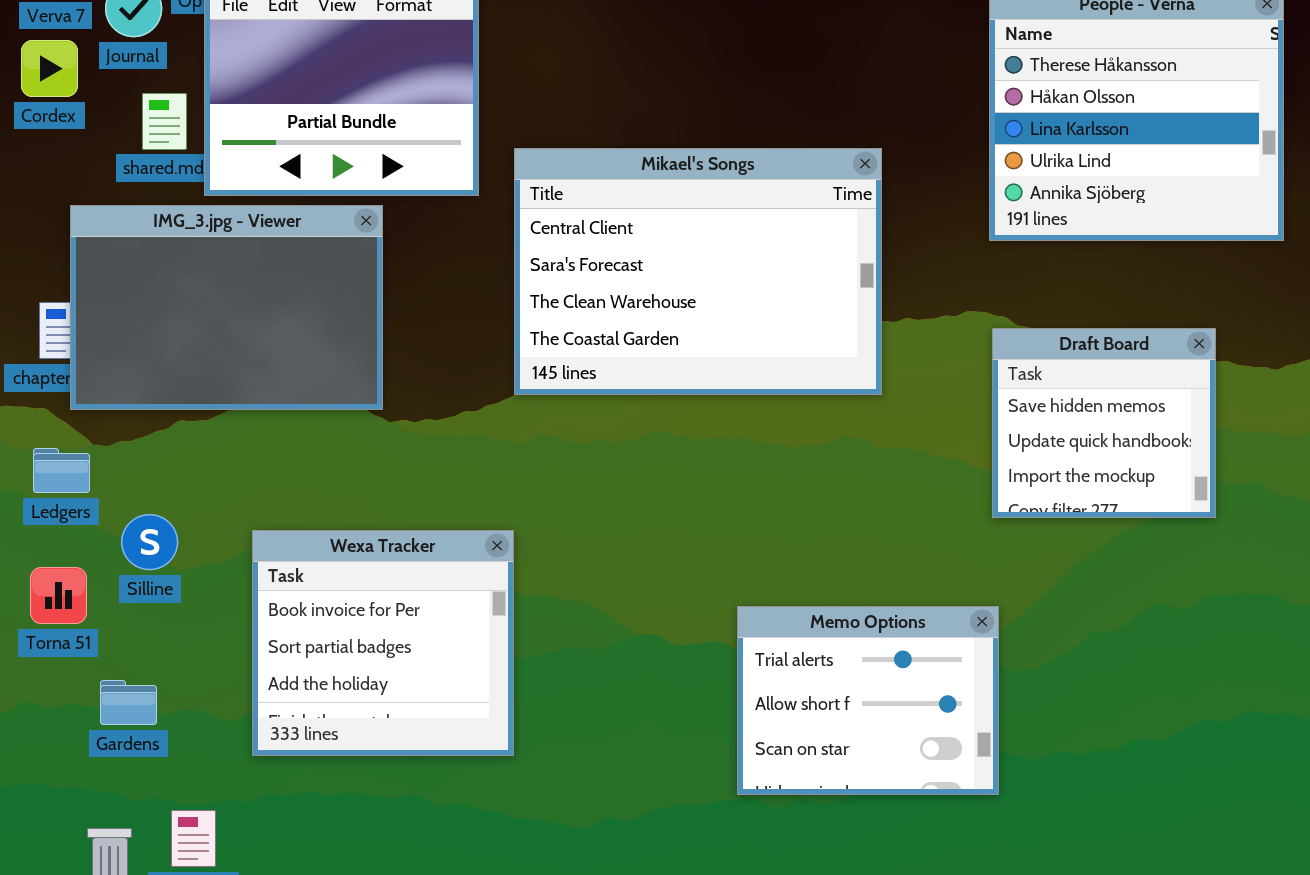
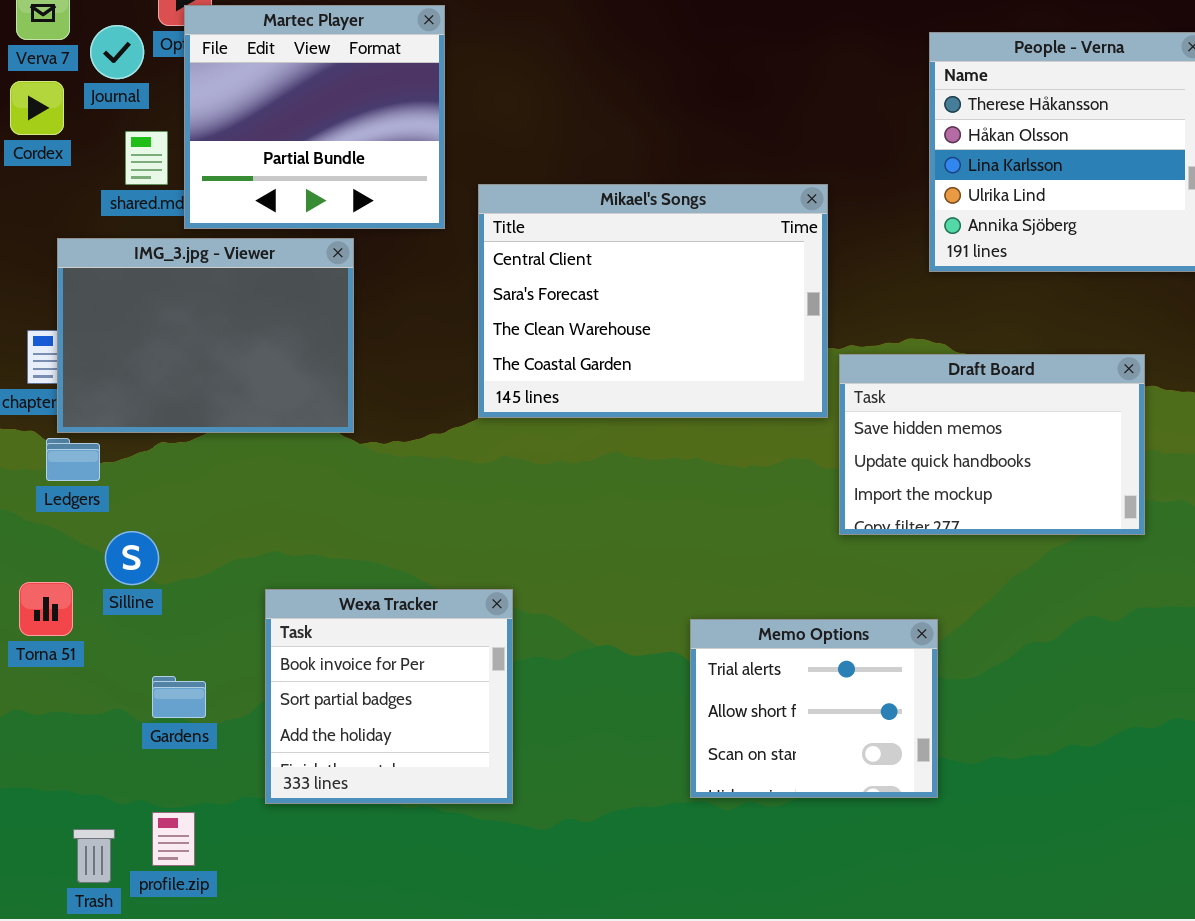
Draft Board: [992,328,1216,518] -> [839,354,1145,535], resized
Ledgers: [33,448,90,493] -> [46,438,100,481], moved
Wexa Tracker: [252,530,514,756] -> [265,589,513,804], moved
Gardens: [100,680,157,725] -> [152,676,206,718], moved

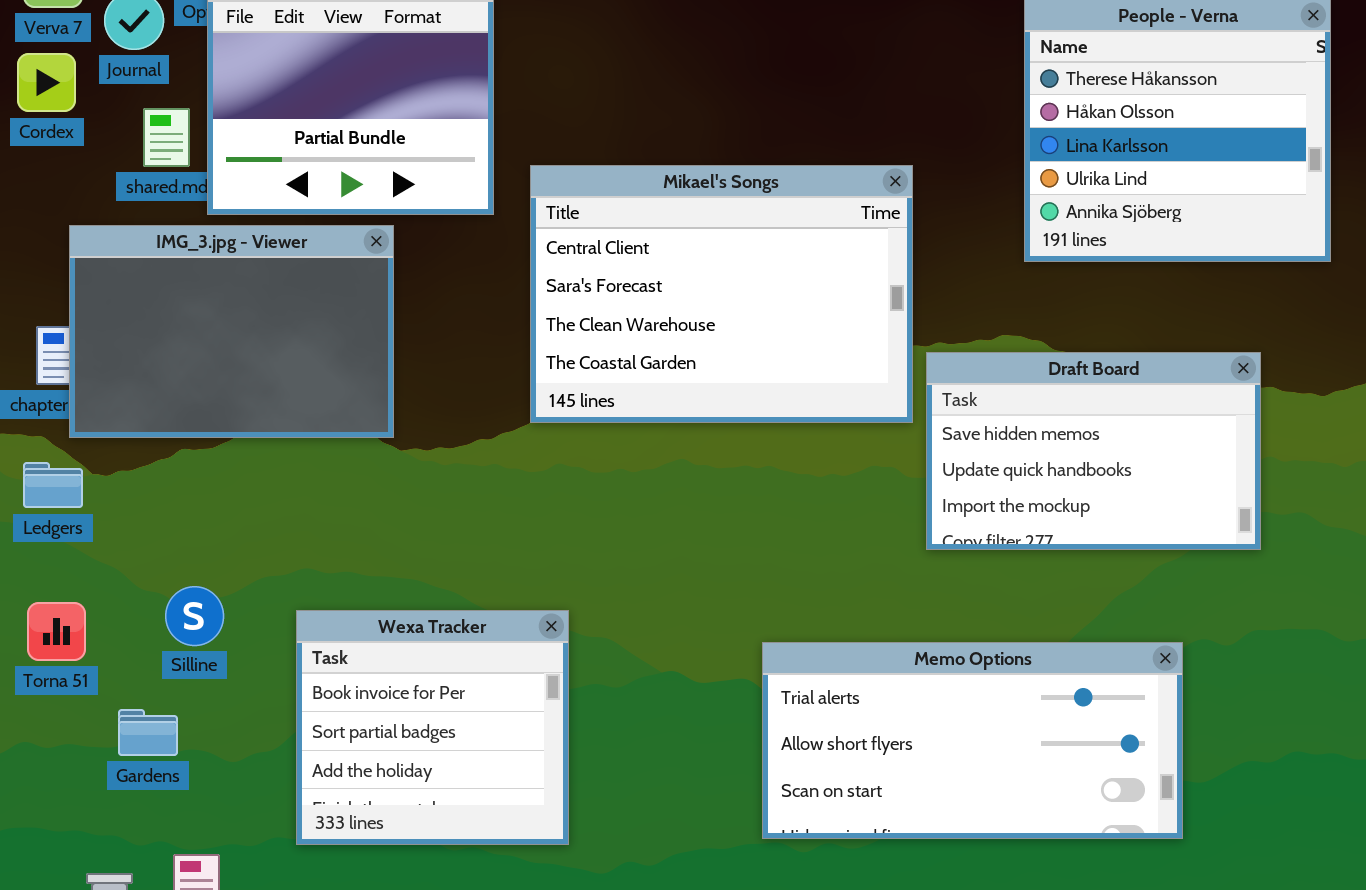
Ledgers: [46,438,100,481] -> [23,462,83,508], moved
Silline: [105,531,159,585] -> [165,586,224,646], moved
Memo Options: [690,619,938,798] -> [762,642,1183,839], resized
Gardens: [152,676,206,718] -> [118,709,178,756], moved

